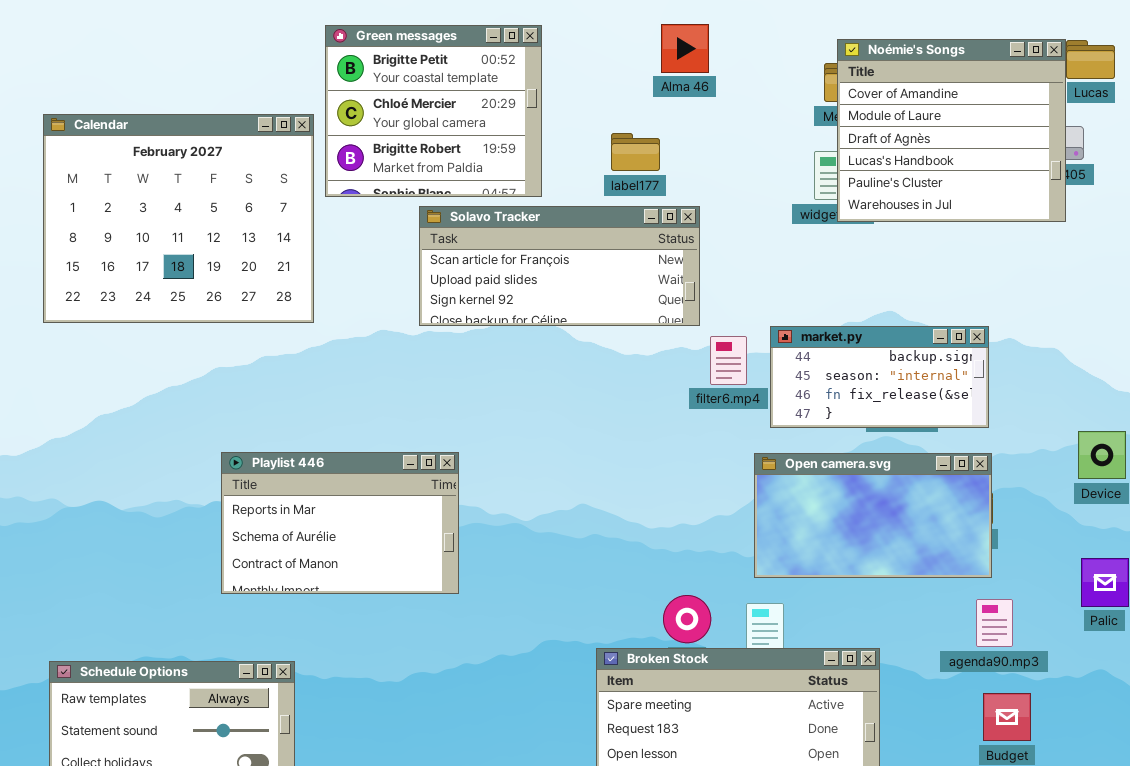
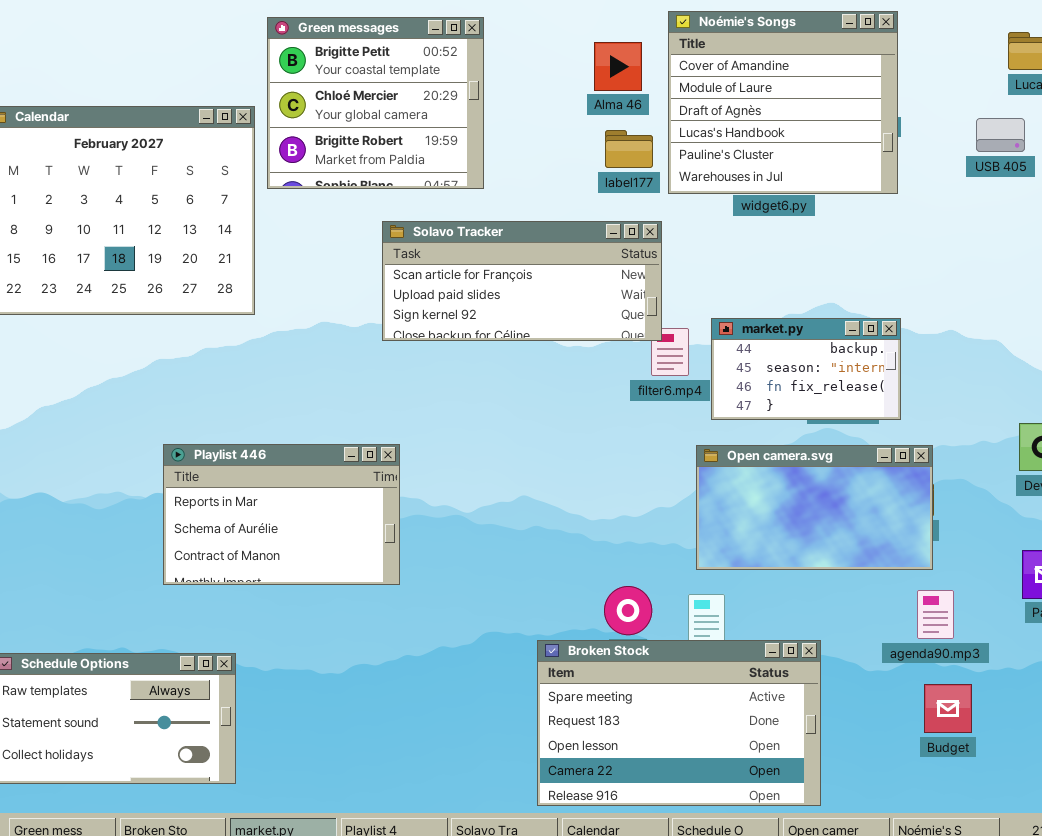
Alma 46: [661,24,709,73] -> [594,42,642,91], moved
Noémie's Songs: [837,39,1066,222] -> [668,11,898,194], moved
label177: [611,133,660,171] -> [605,130,653,168], moved
Solavo Tracker: [419,206,700,326] -> [382,221,662,341], moved
market.py: [770,326,989,428] -> [711,318,901,420], resized

